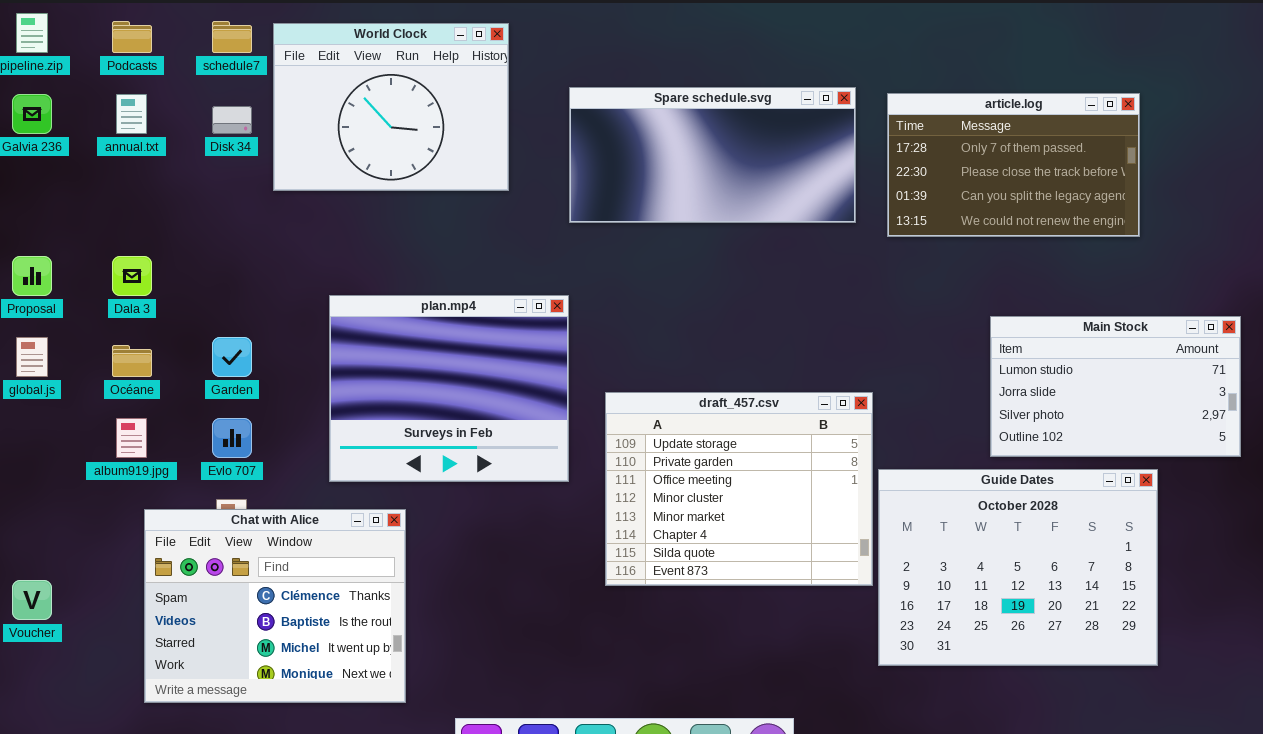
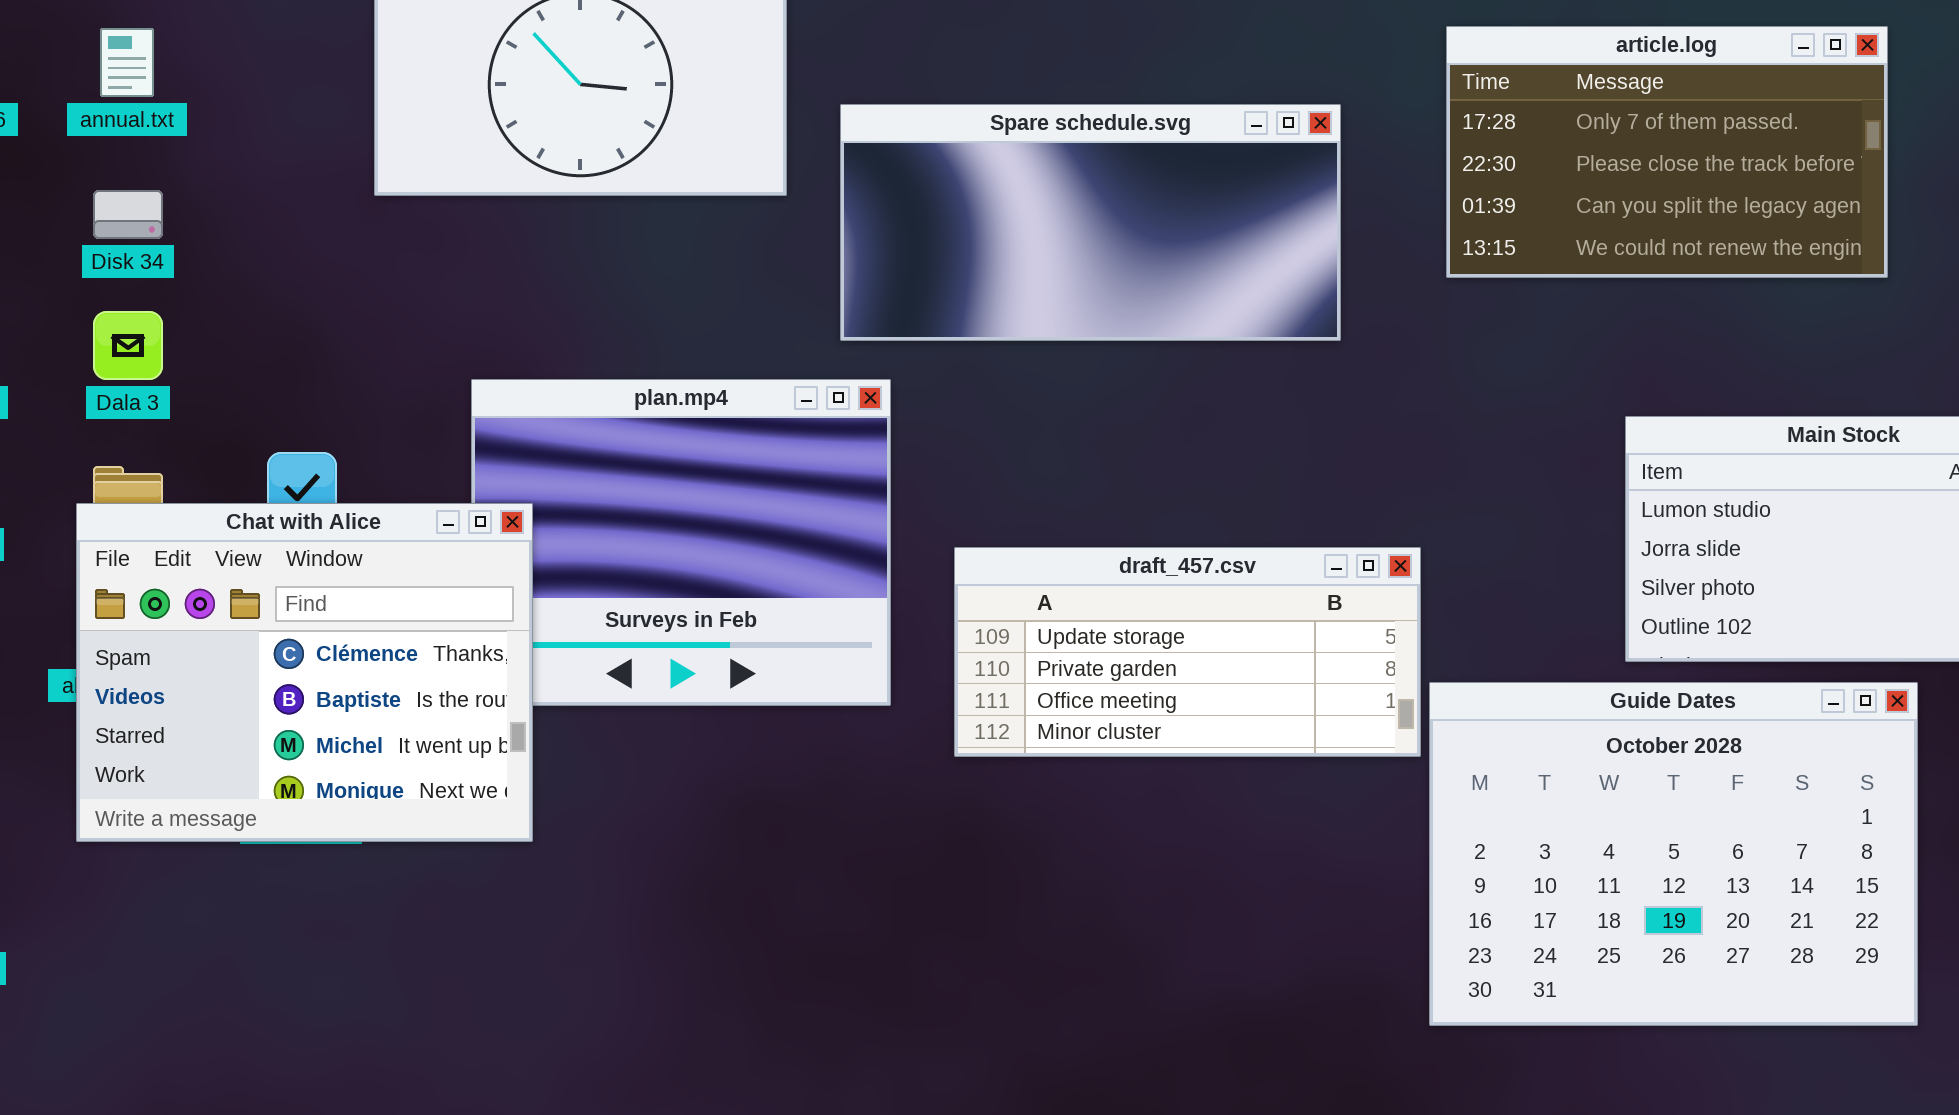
Spare schedule.svg: [569,87,856,223] -> [840,104,1341,341], moved
Disk 34: [212,106,252,134] -> [93,190,163,239], moved
draft_457.csv: [605,392,873,586] -> [954,547,1421,757], resized
Chat with Alice: [144,509,406,703] -> [76,503,533,842], moved

